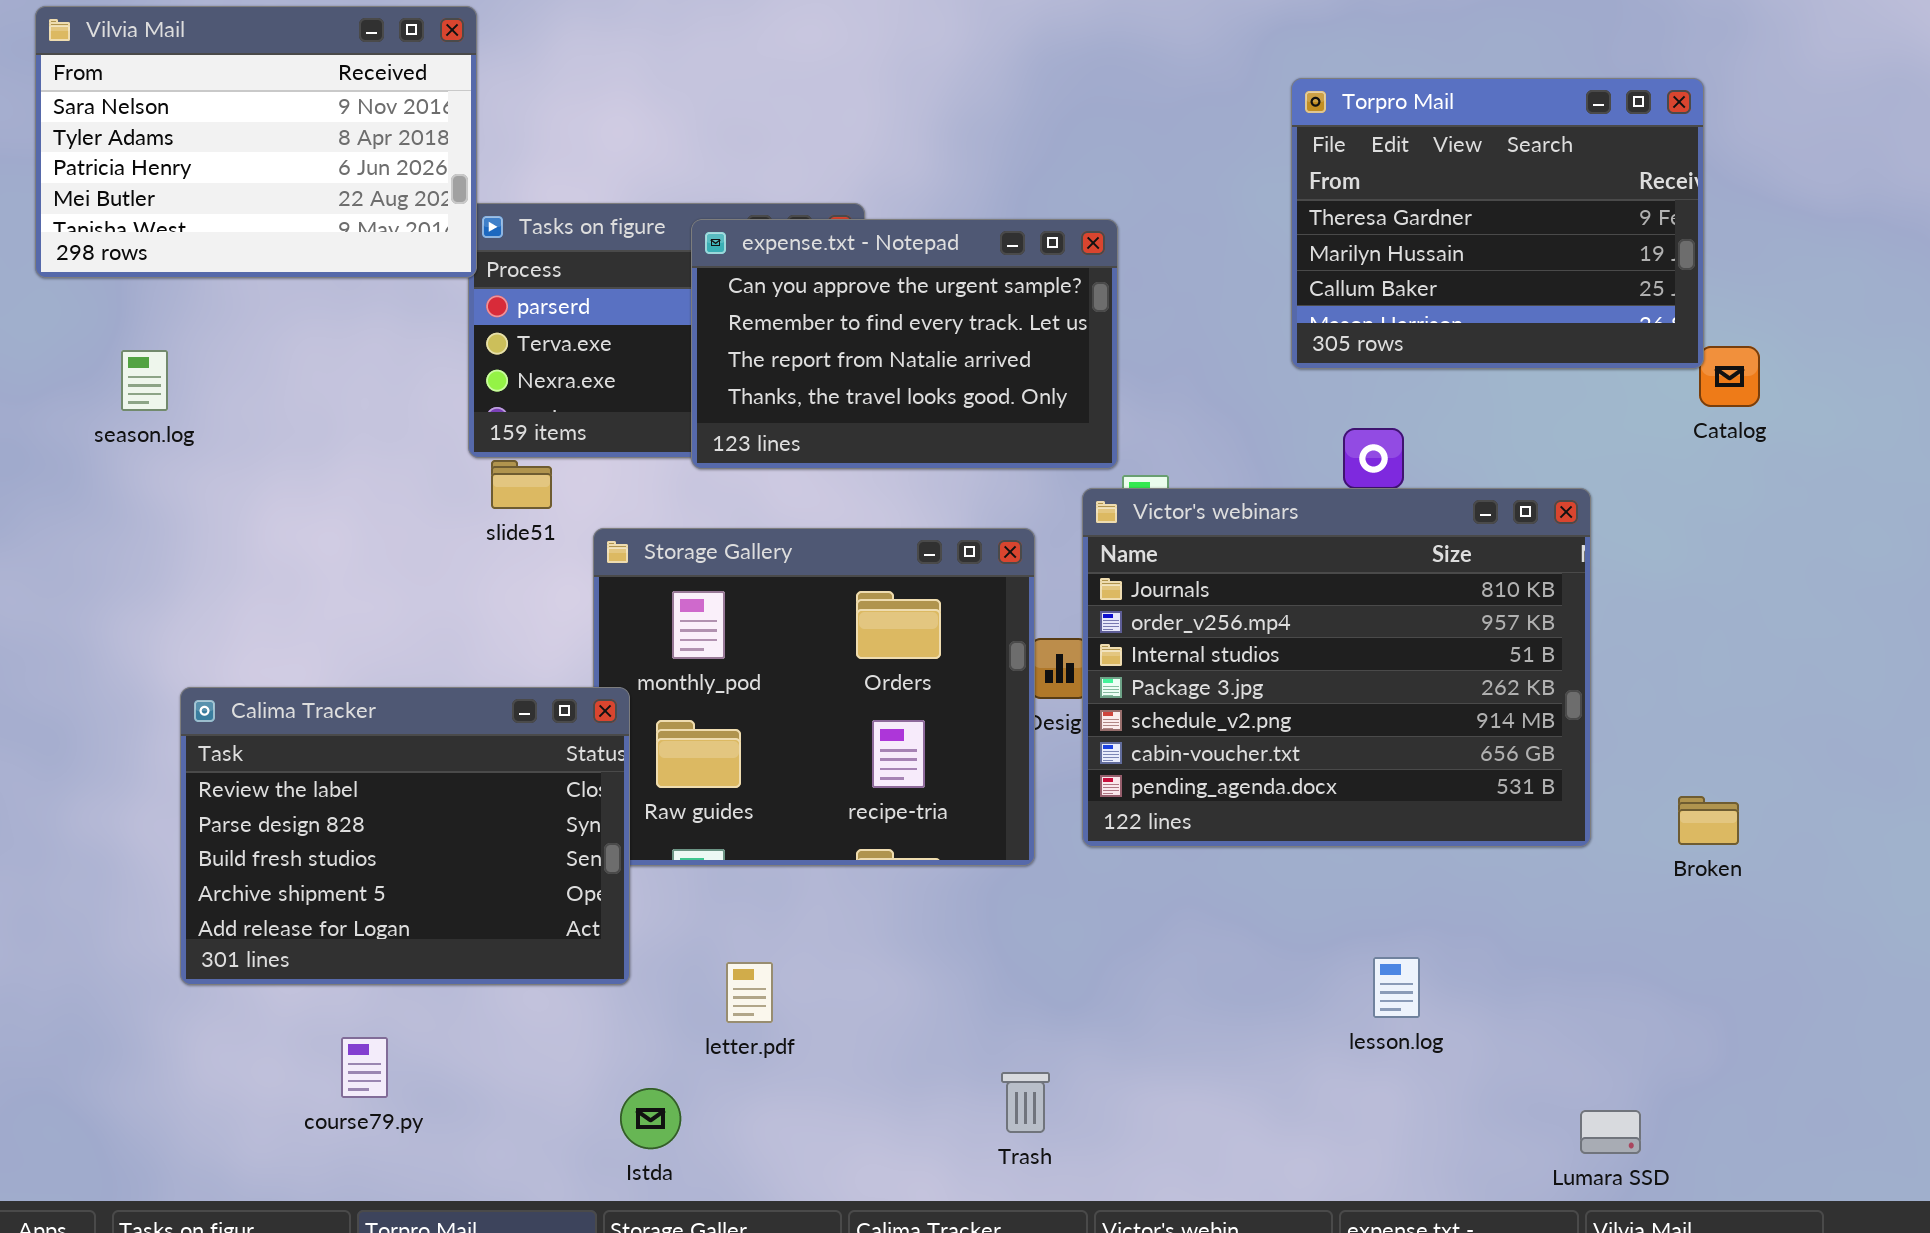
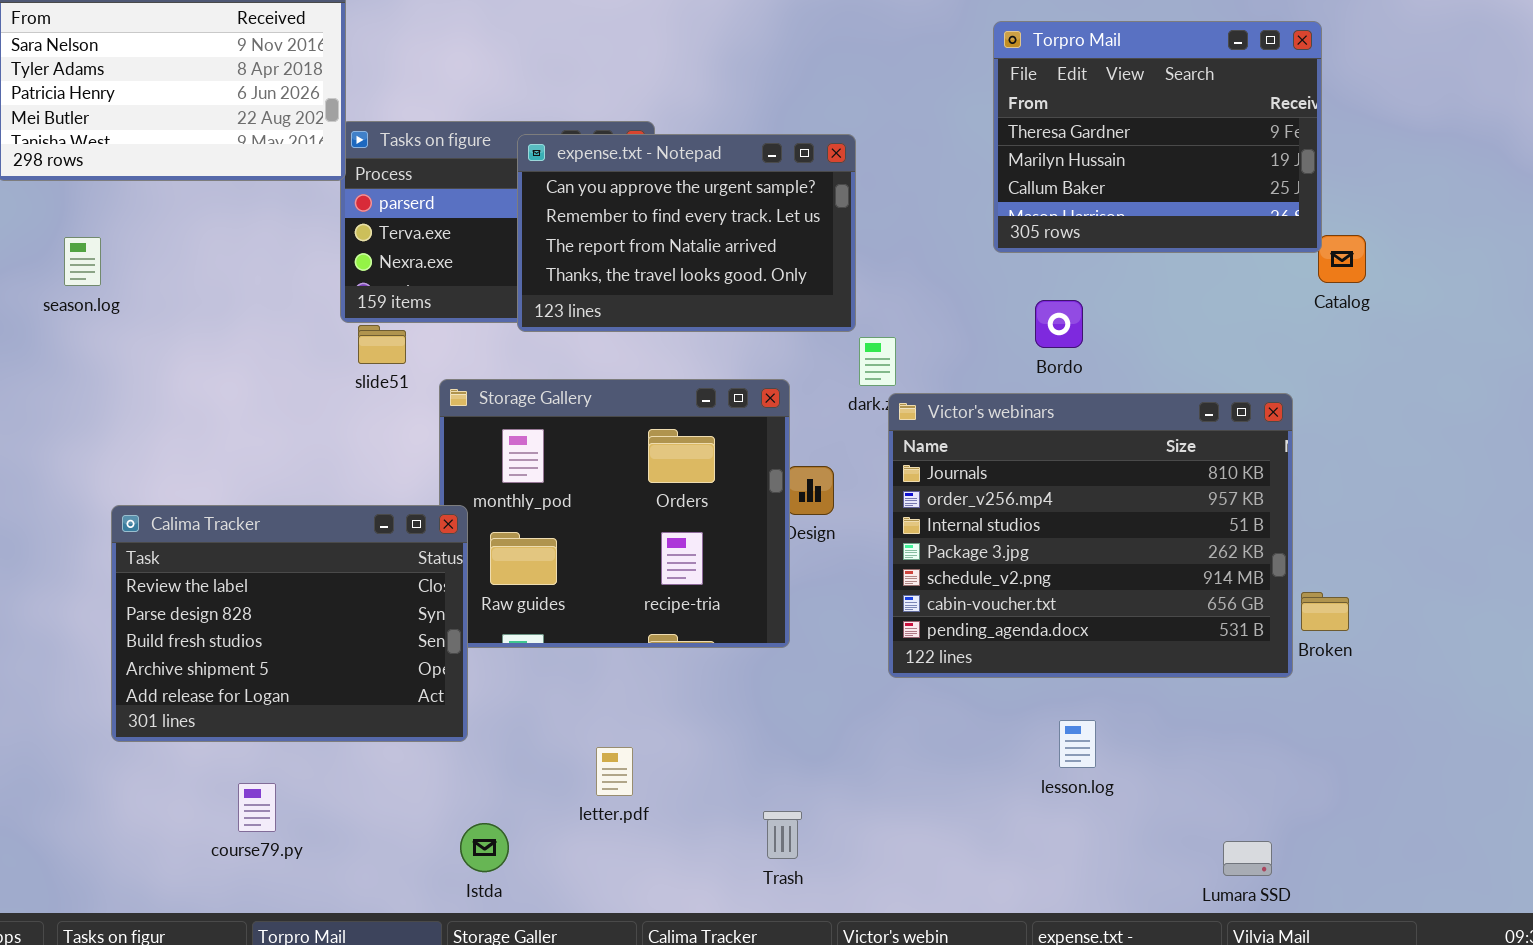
Victor's webinars: [1082,488,1591,847] -> [888,393,1293,678], moved
letter.pdf: [726,962,773,1023] -> [596,747,633,796], moved

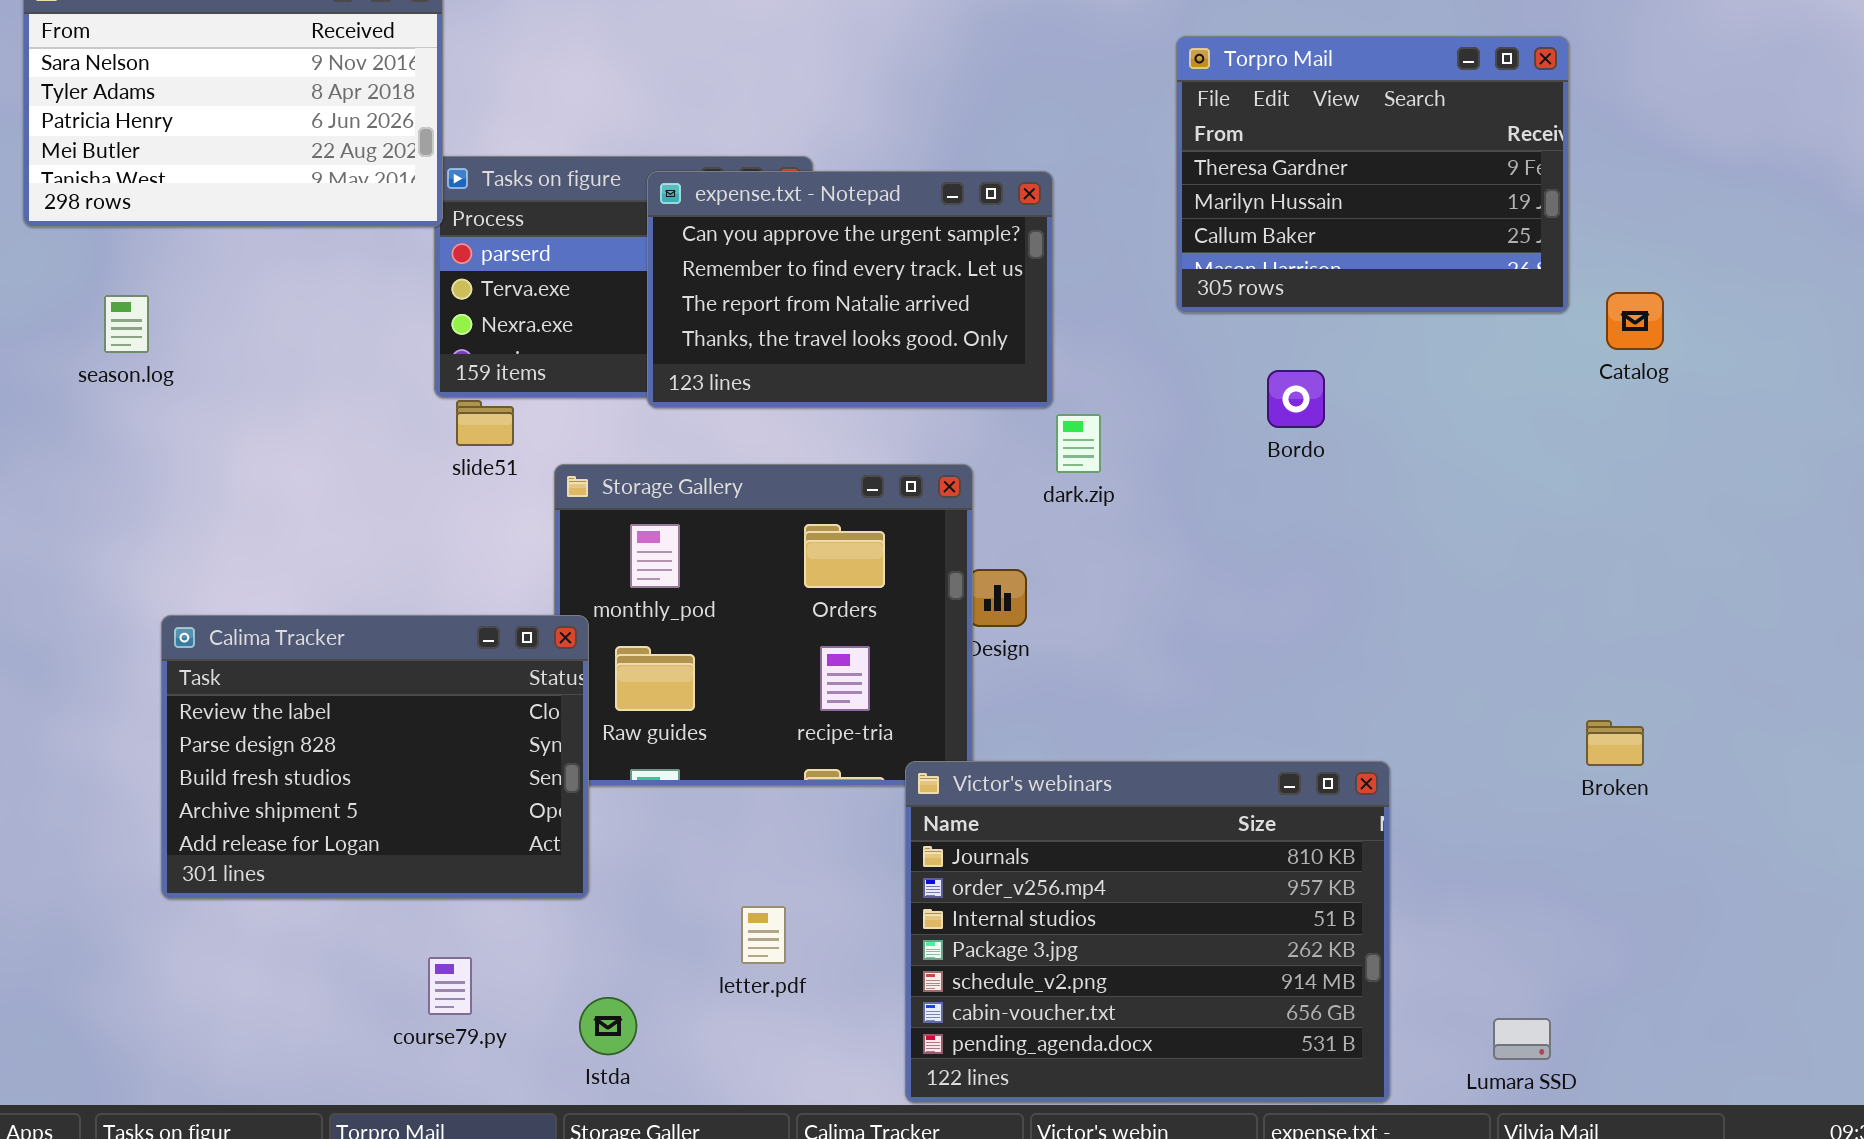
Torpro Mail: [993,21,1322,253] -> [1176,36,1569,313], moved
Victor's webinars: [888,393,1293,678] -> [905,761,1390,1103], moved
course79.py: [238,783,276,832] -> [428,957,472,1015], moved

